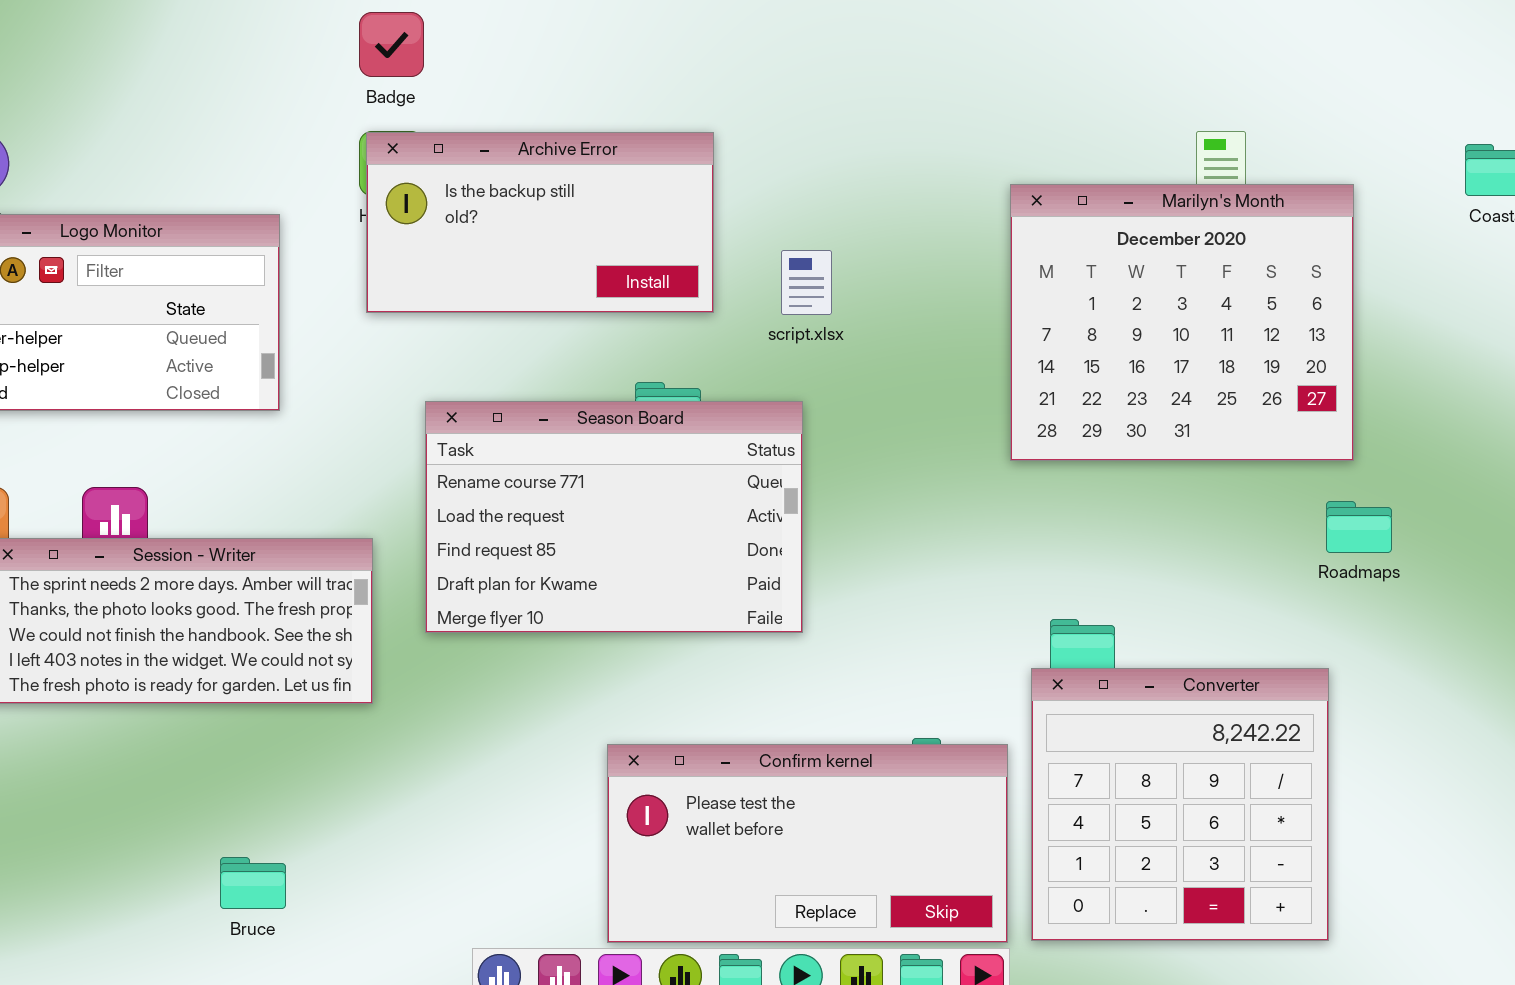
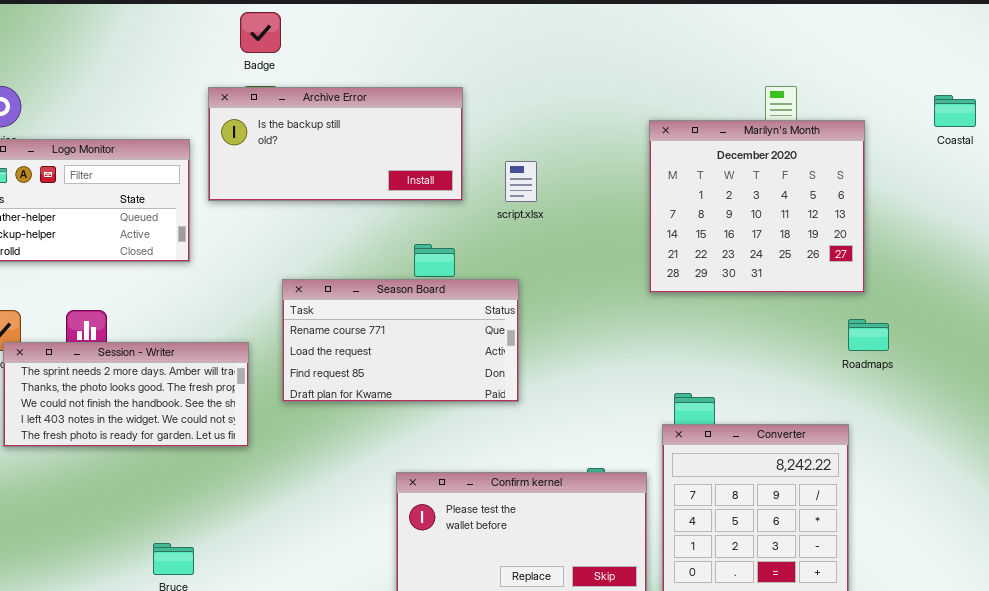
Archive Error: [366,132,714,313] -> [208,87,463,201], resized
Season Board: [425,401,803,633] -> [282,279,519,402], resized

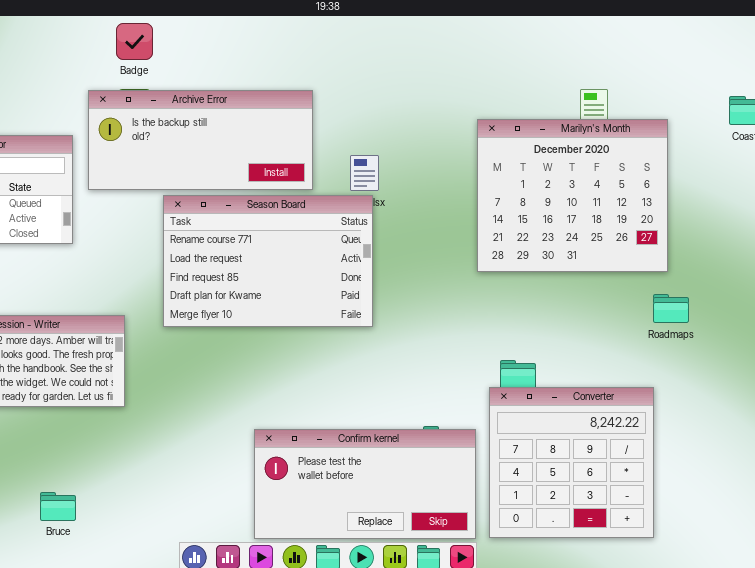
Season Board: [282,279,519,402] -> [163,195,373,327], moved, resized

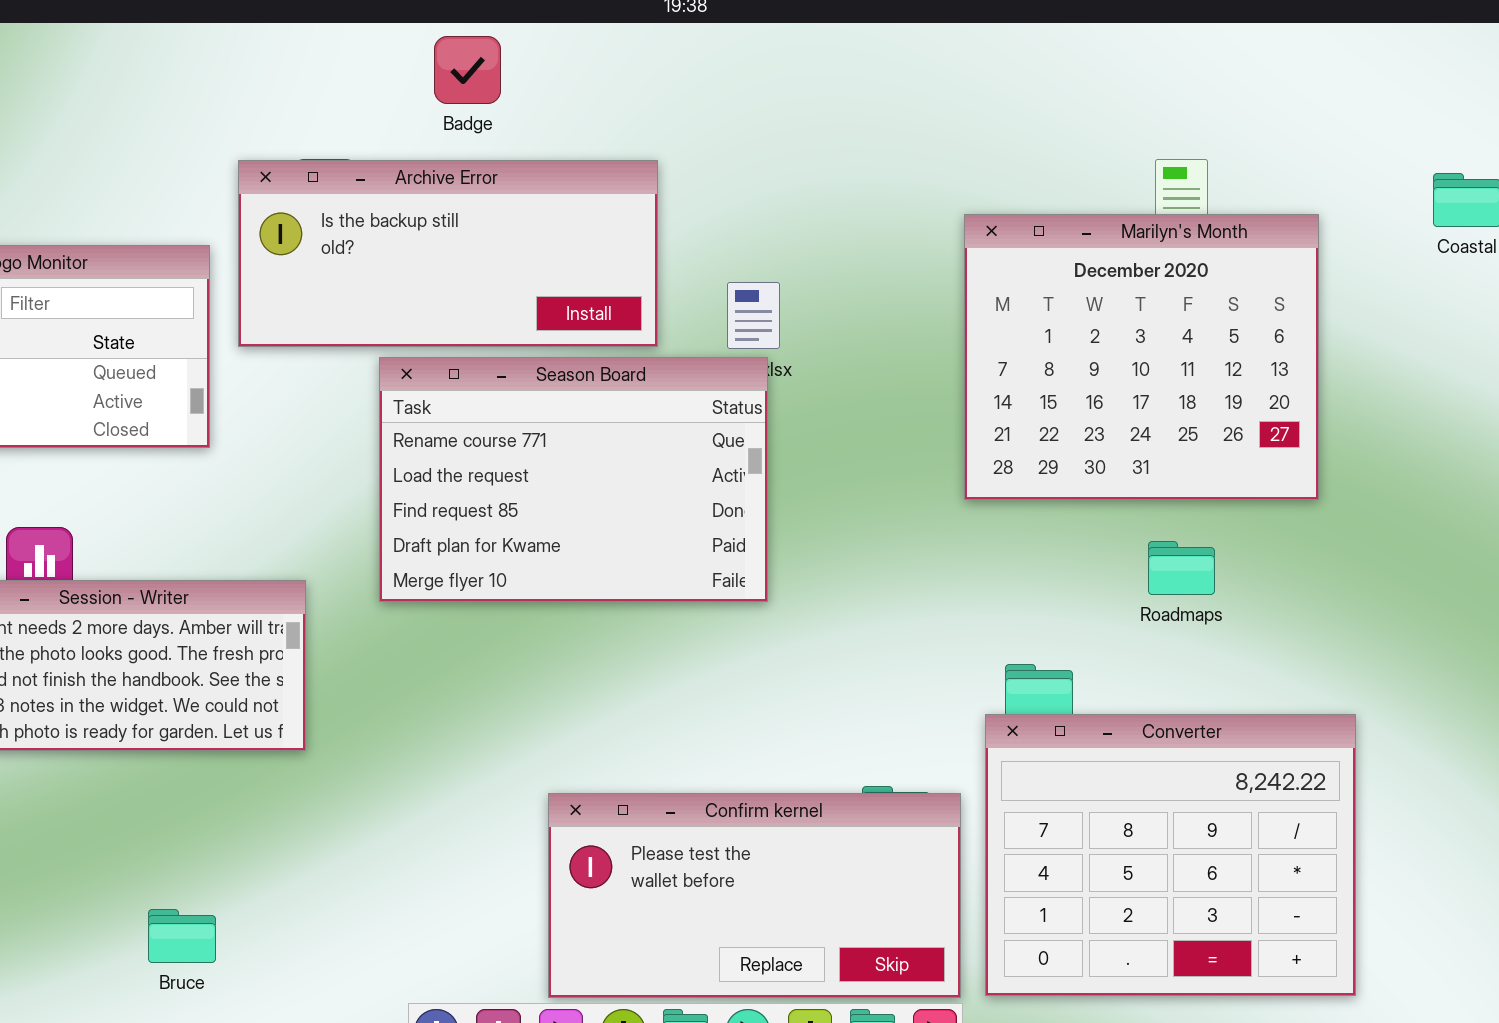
Badge: [116,23,153,60] -> [434,36,501,104], moved
Roadmaps: [653,294,689,323] -> [1148,541,1215,595], moved
Converter: [489,387,654,538] -> [985,714,1356,996], resized

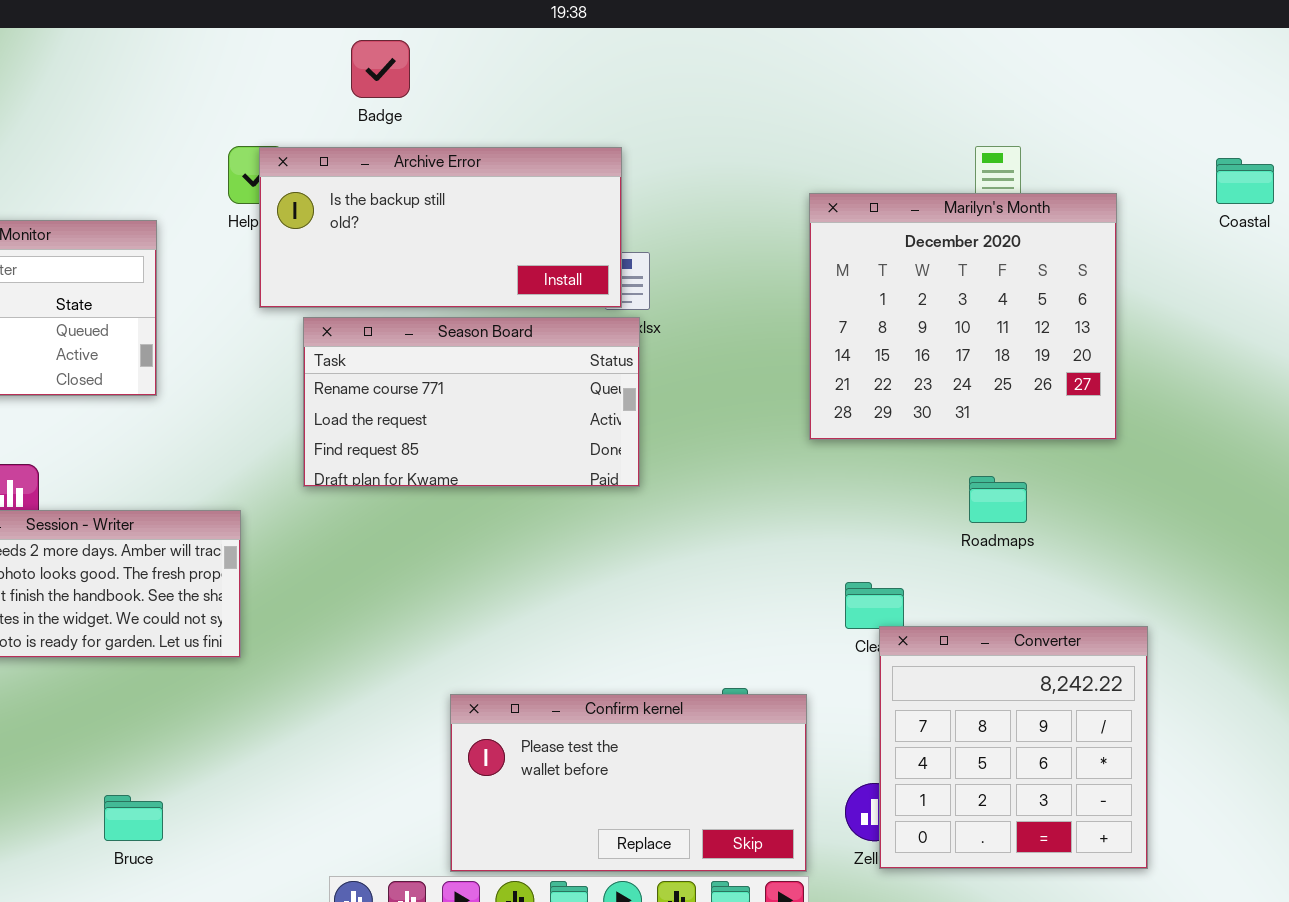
Archive Error: [238,160,658,347] -> [259,147,622,308], moved
Season Board: [379,357,768,602] -> [303,317,640,487], resized
Converter: [985,714,1356,996] -> [879,626,1148,869], resized

